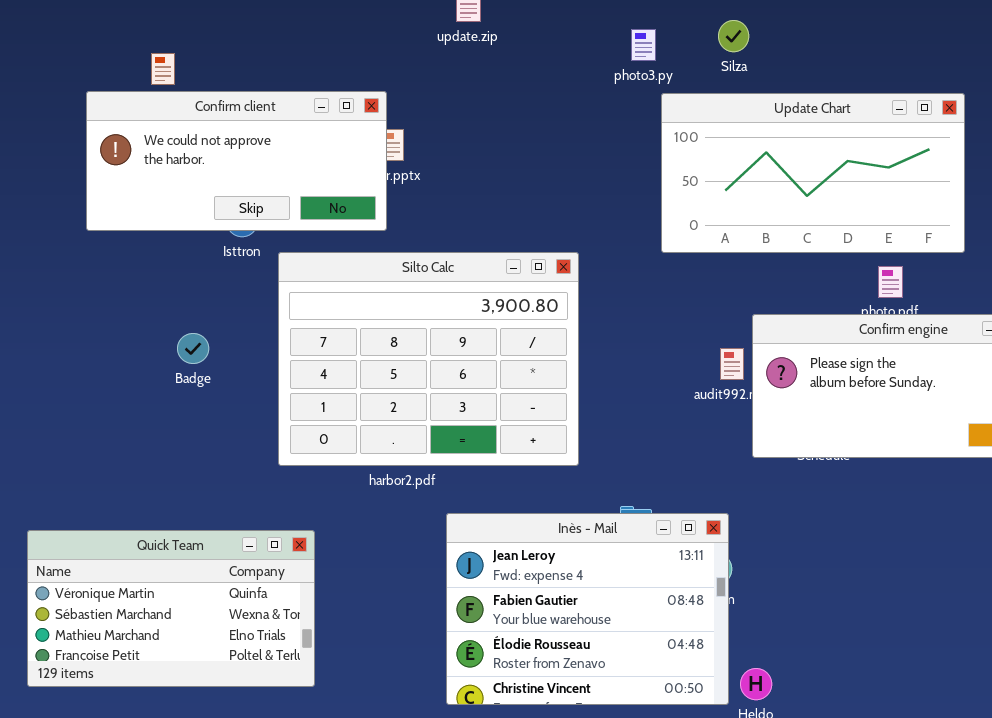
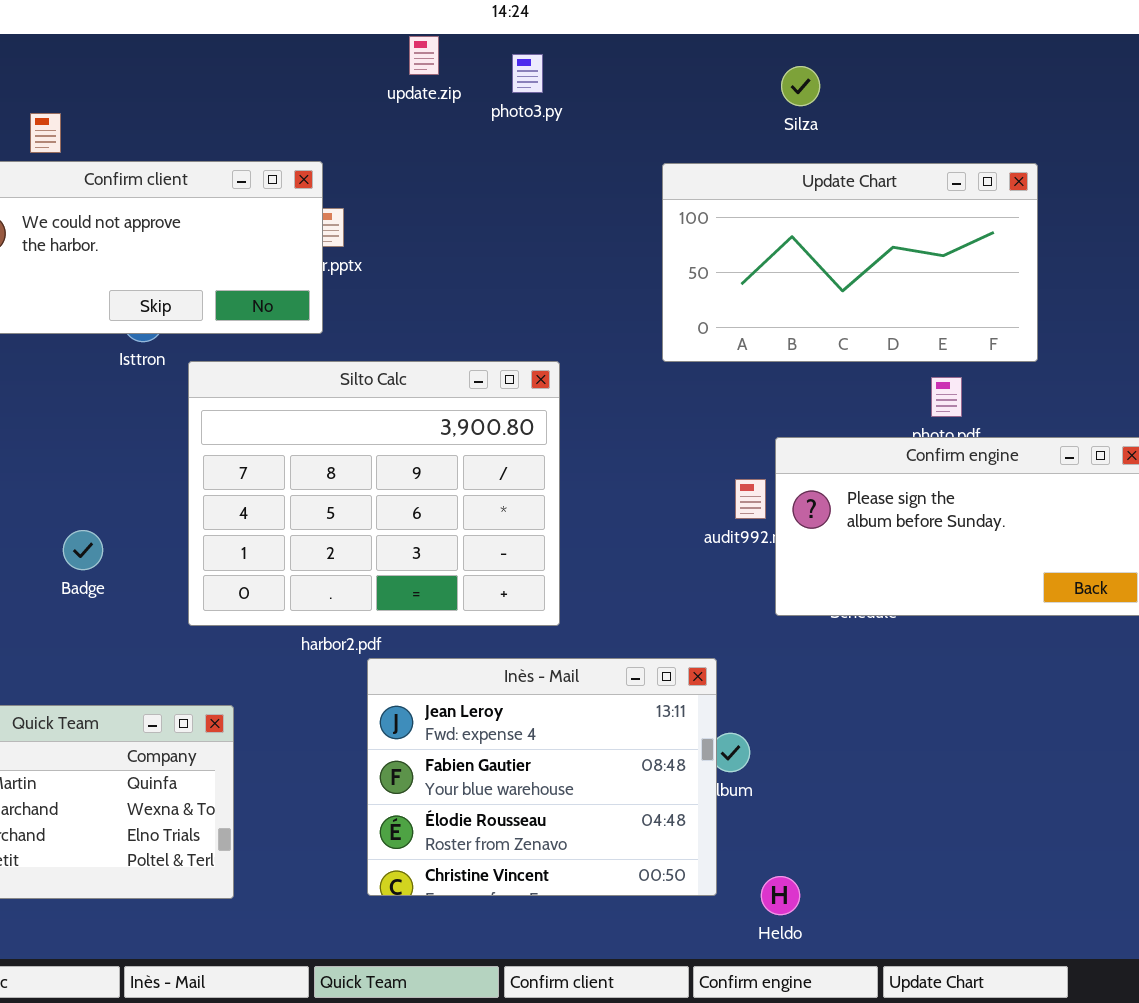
Silza: [718,20,749,52] -> [781,66,820,106], moved
photo3.py: [631,29,656,61] -> [512,54,543,93], moved
Badge: [177,333,209,364] -> [63,530,103,570], moved
Inès - Mail: [446,513,729,705] -> [367,658,717,896], moved

